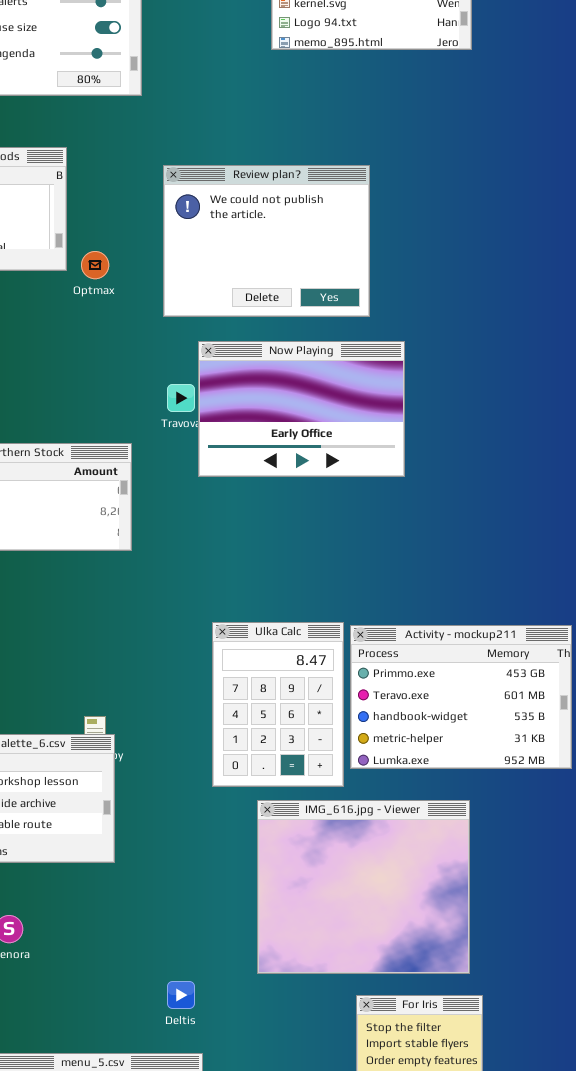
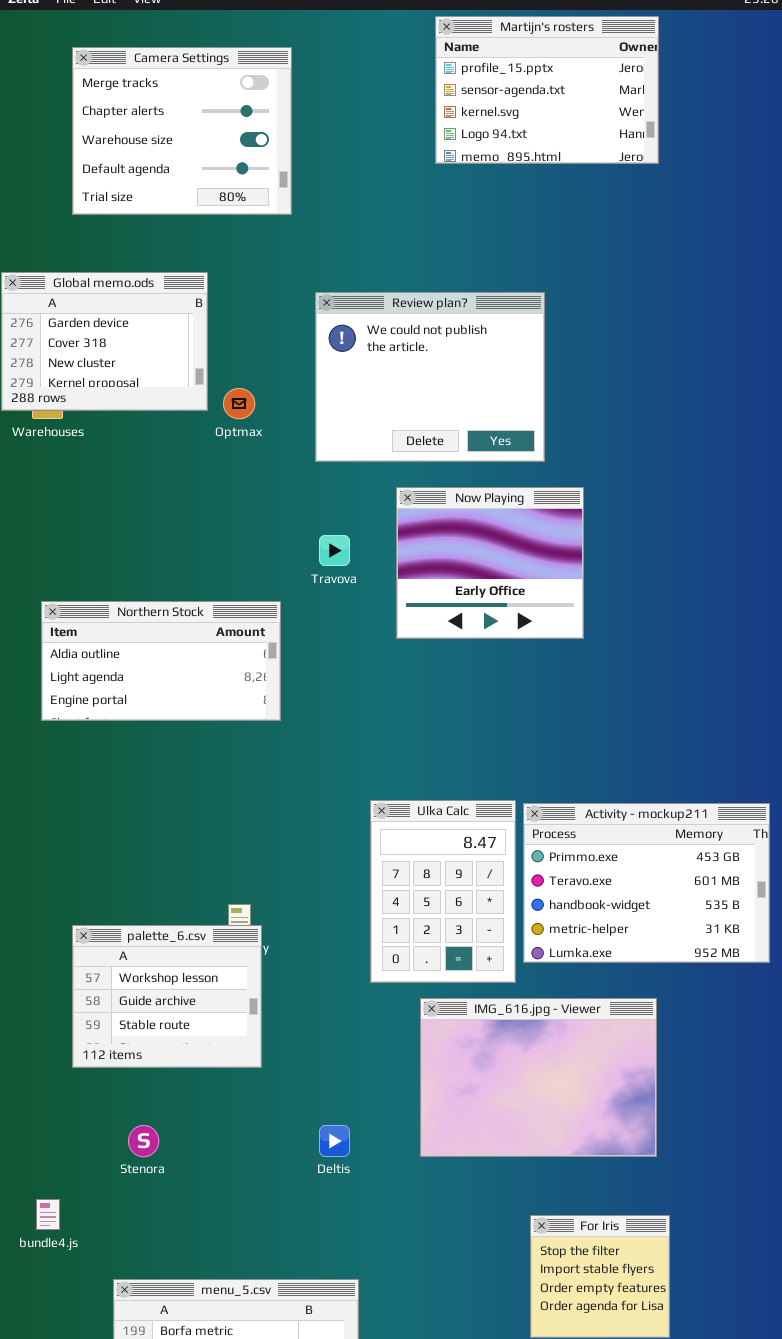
Now Playing: [198,341,405,477] -> [396,487,584,639], resized
IMG_616.jpg - Viewer: [257,800,470,974] -> [420,998,657,1157], resized
Deltis: [167,981,195,1009] -> [319,1125,350,1157], moved

